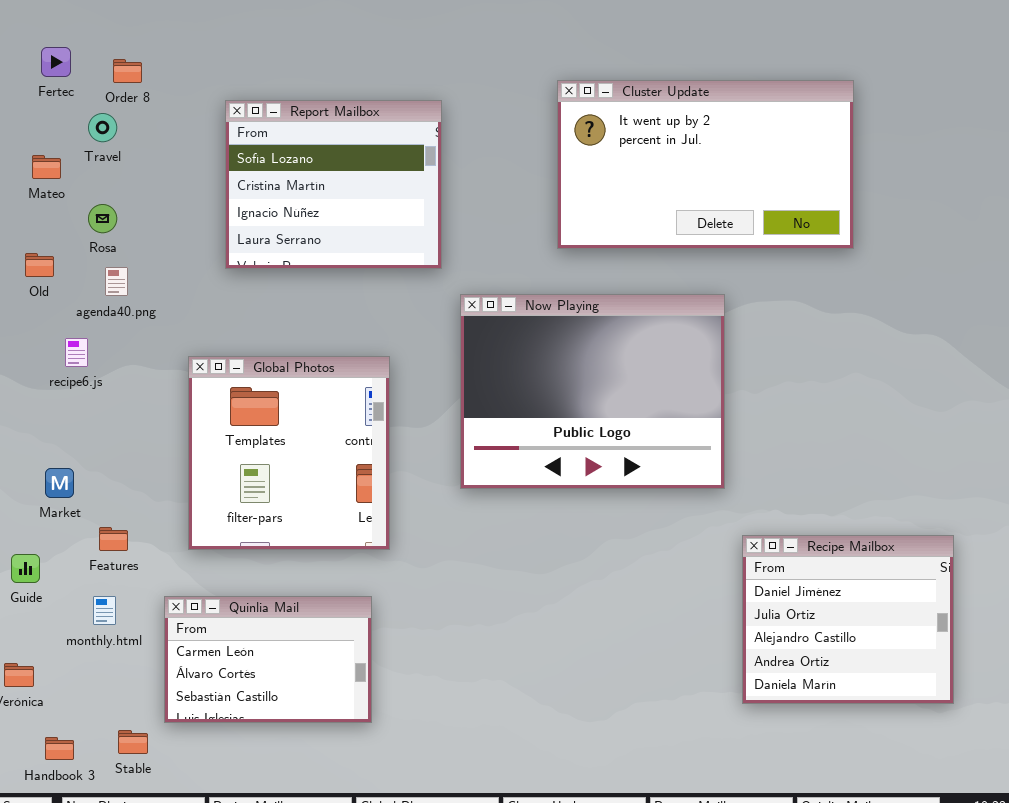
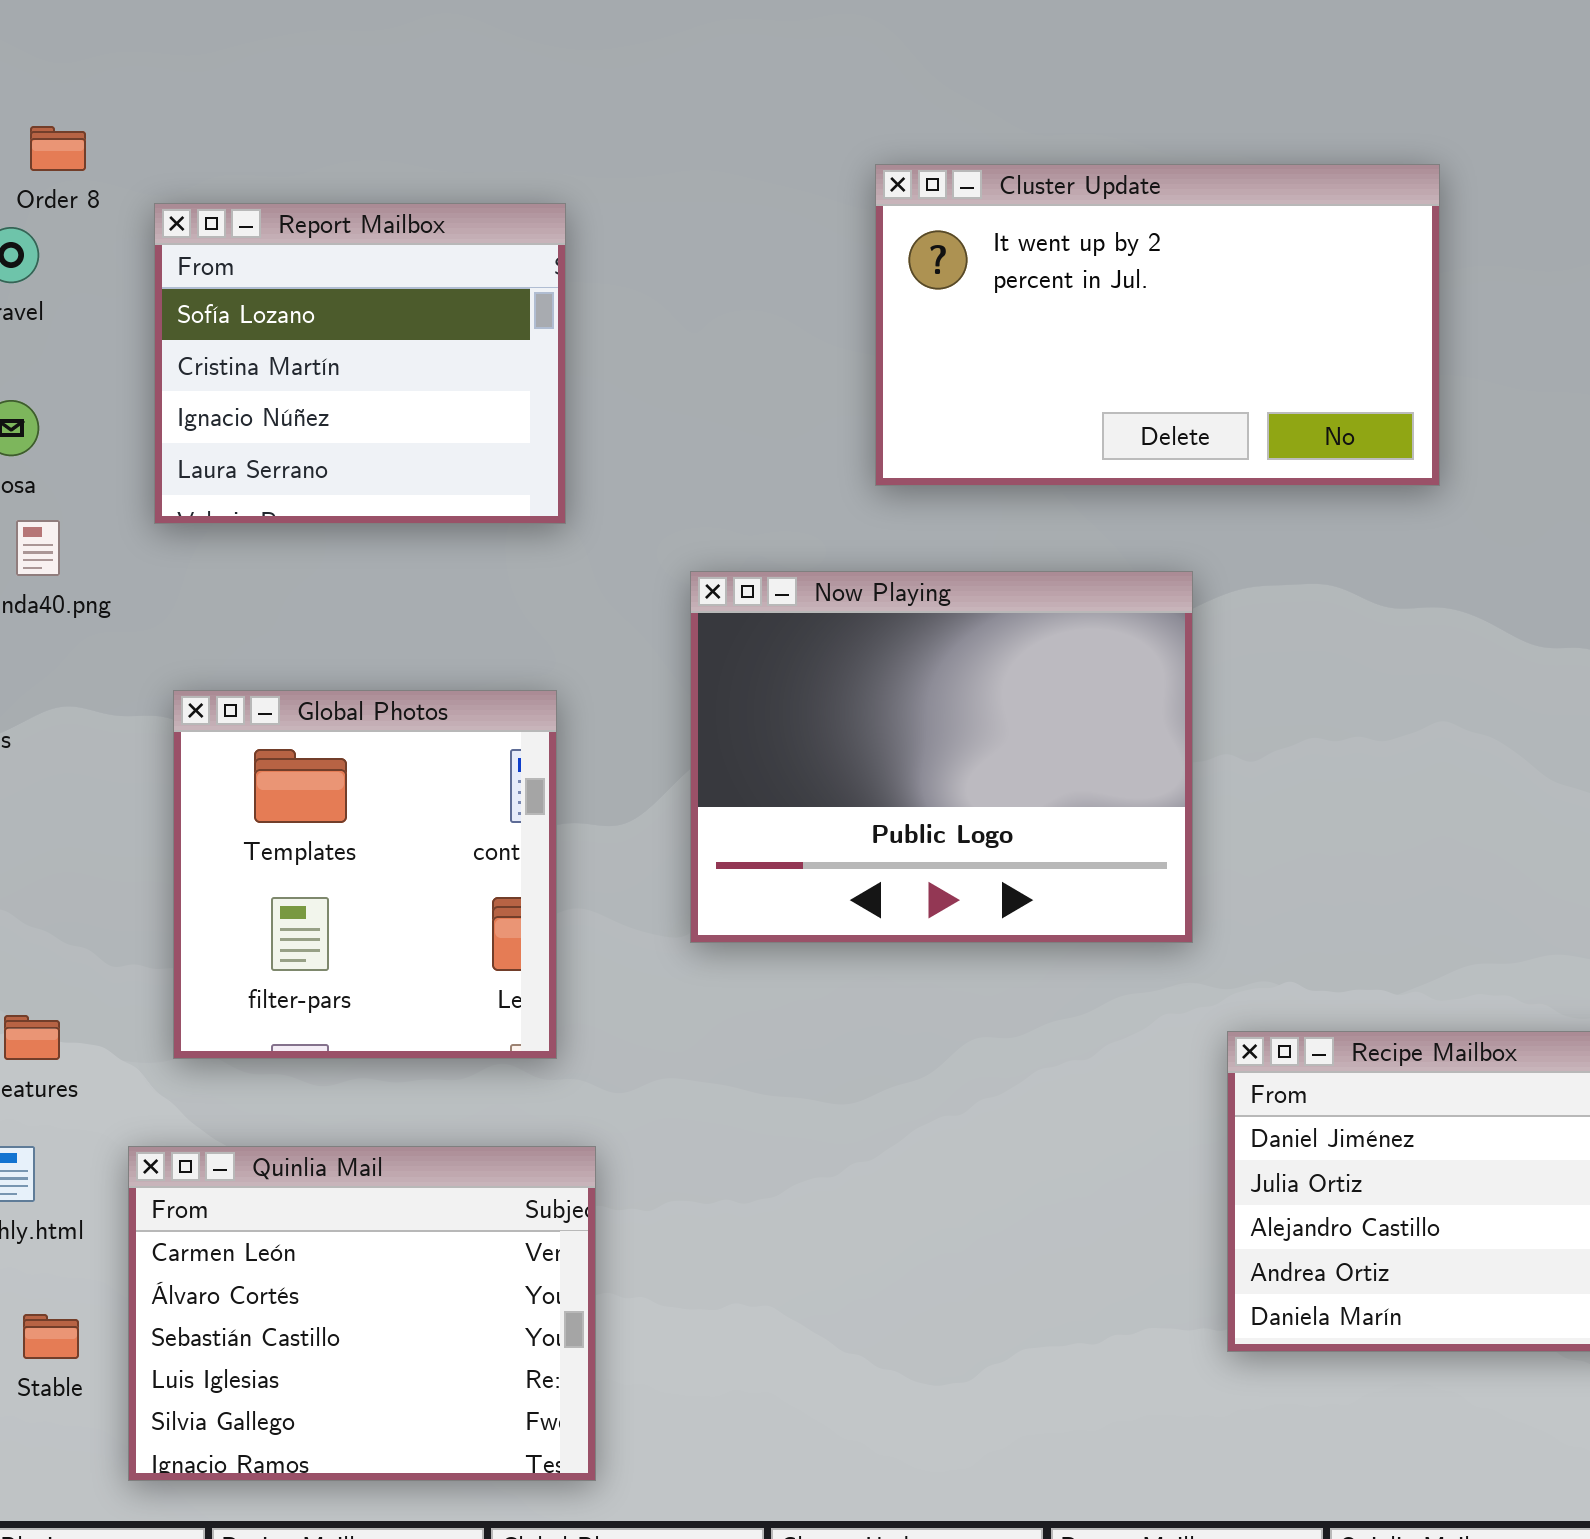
Report Mailbox: [225,100,442,269] -> [154,203,566,524], moved
Quinlia Mail: [164,596,372,723] -> [128,1146,596,1481], resized
Stable: [118,730,148,754] -> [23,1314,79,1359], moved

